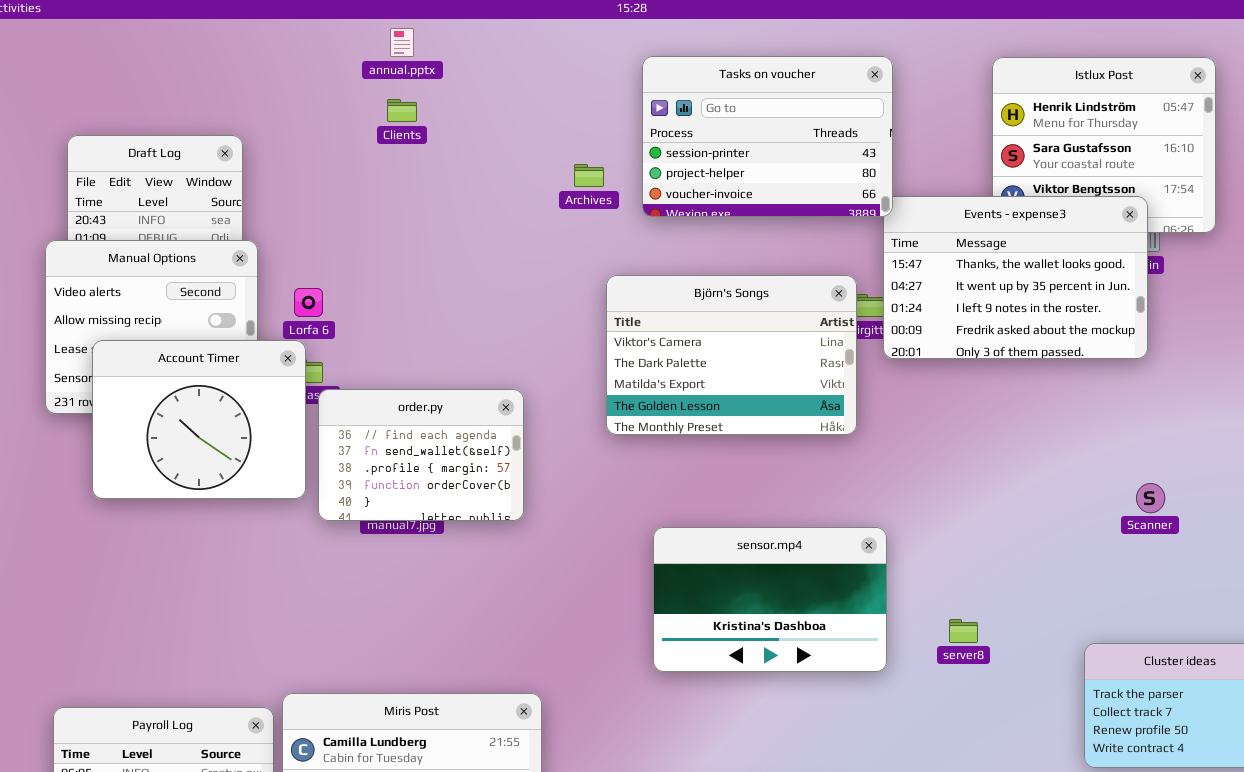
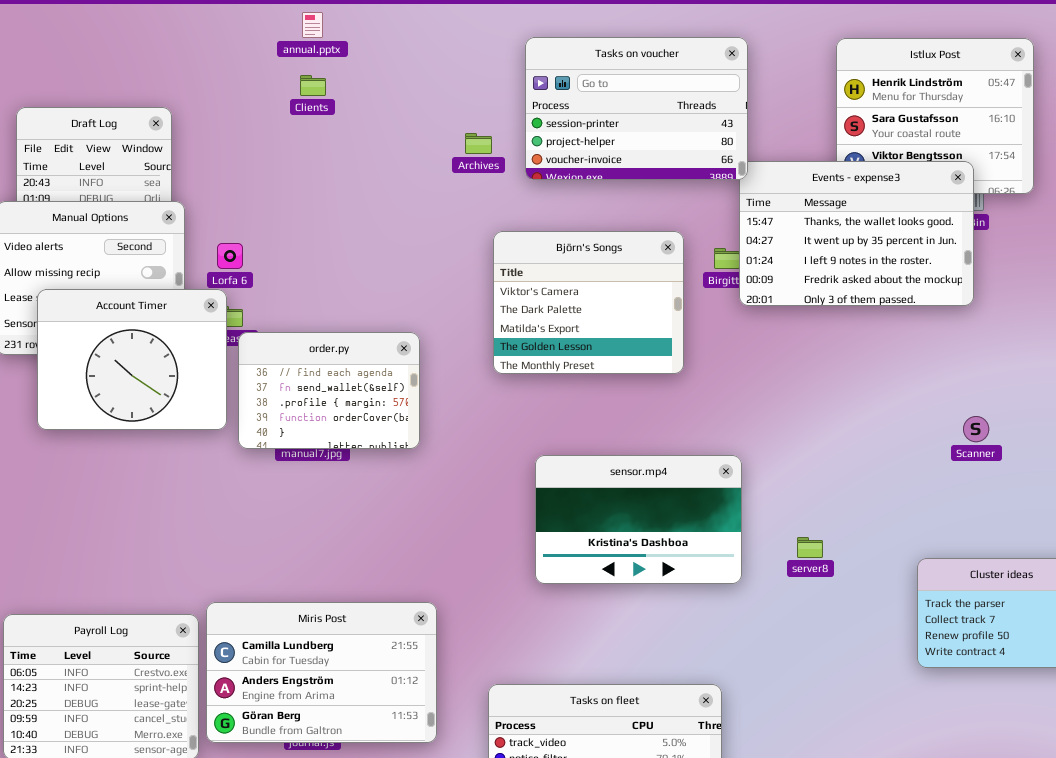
Björn's Songs: [606,275,857,435] -> [493,231,684,374], resized

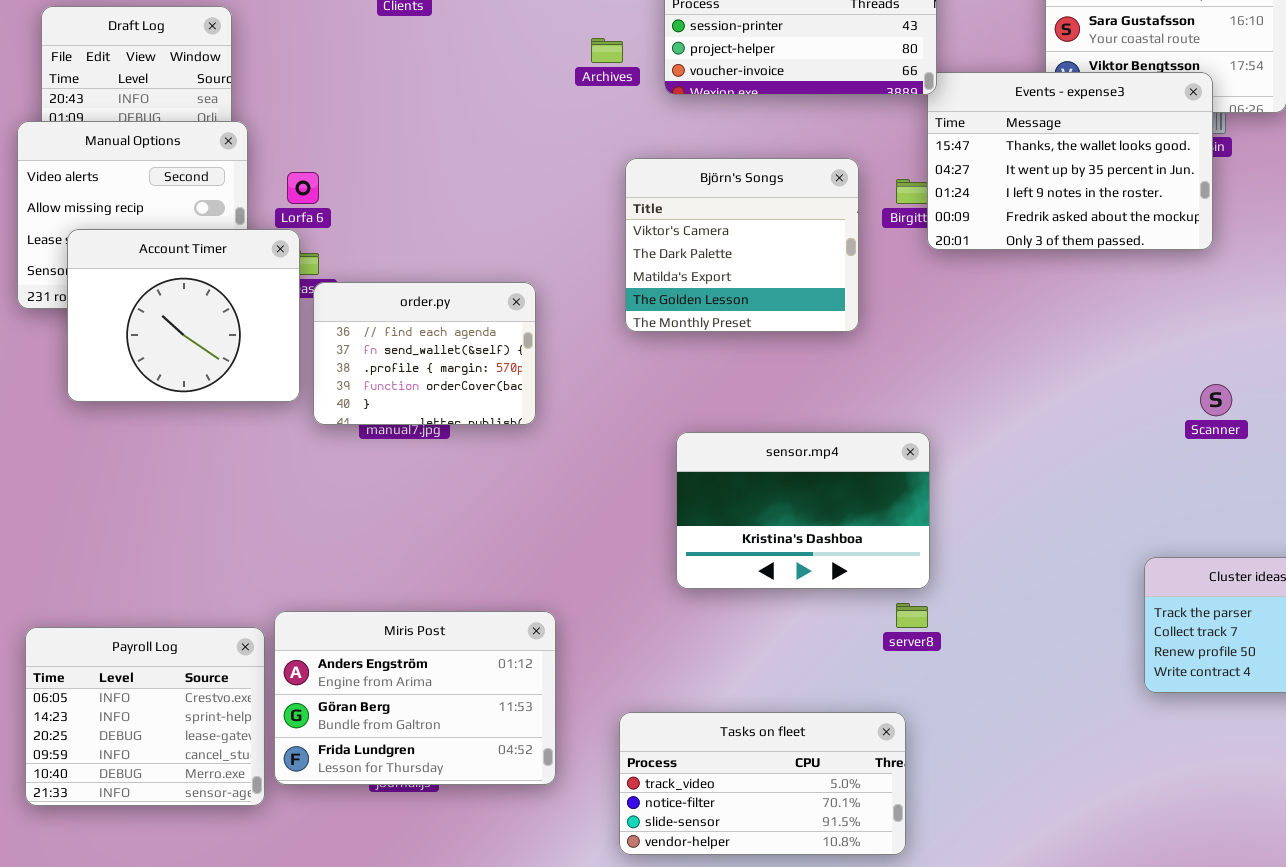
server8: [797,537,823,558] -> [896,603,928,628], moved
Miris Post: [206,602,437,743] -> [274,611,556,785], scrolled down 1 row

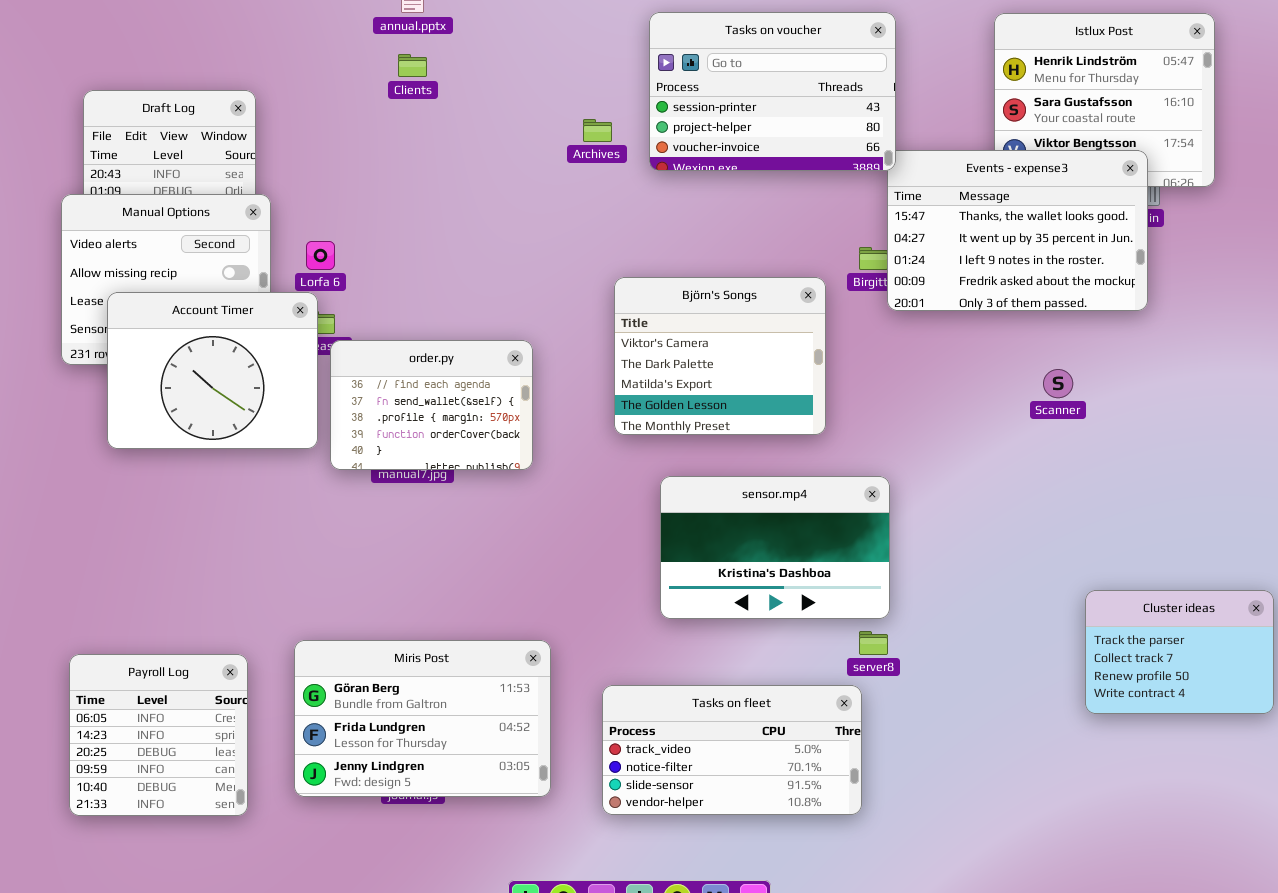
Björn's Songs: [625,158,859,332] -> [614,277,826,435], moved
Scanner: [1200,384,1232,416] -> [1043,369,1073,398], moved
Miris Post: [274,611,556,785] -> [294,640,551,797], scrolled down 1 row
Payroll Log: [25,627,265,806] -> [69,654,248,816], resized
Tasks on fleet: [619,712,906,855] -> [602,685,862,815], moved

